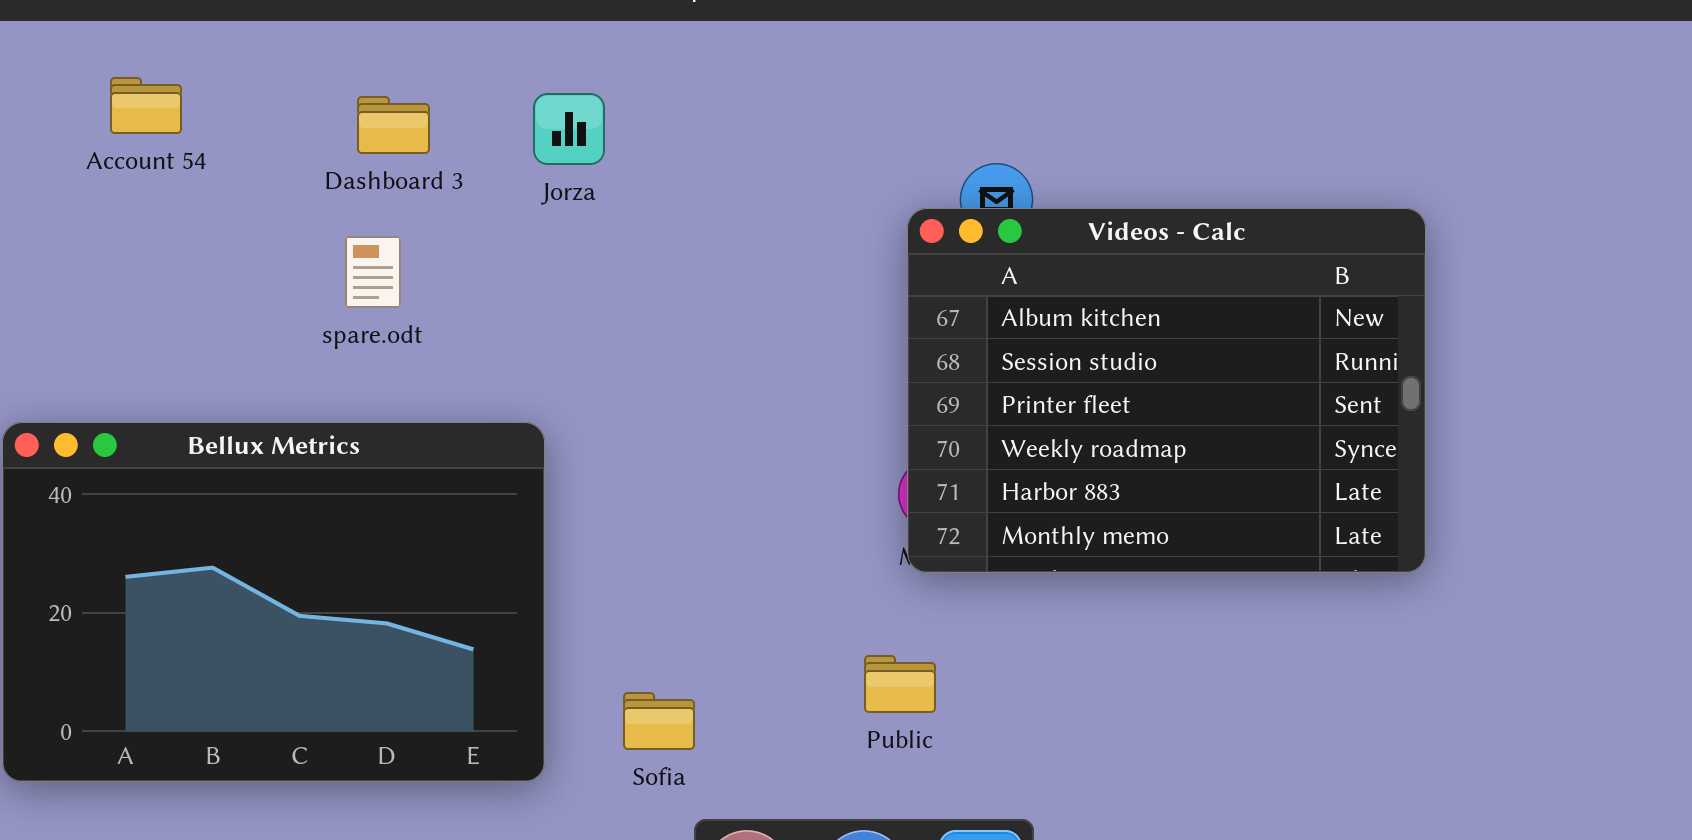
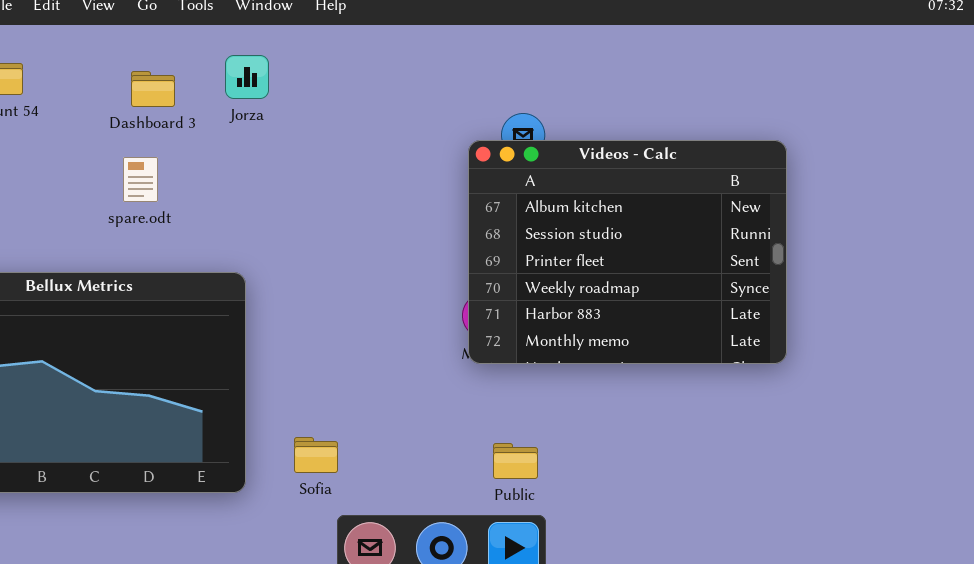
Jorza: [533,93,605,165] -> [225,55,269,99], moved
Public: [864,655,936,713] -> [493,443,538,479], moved

